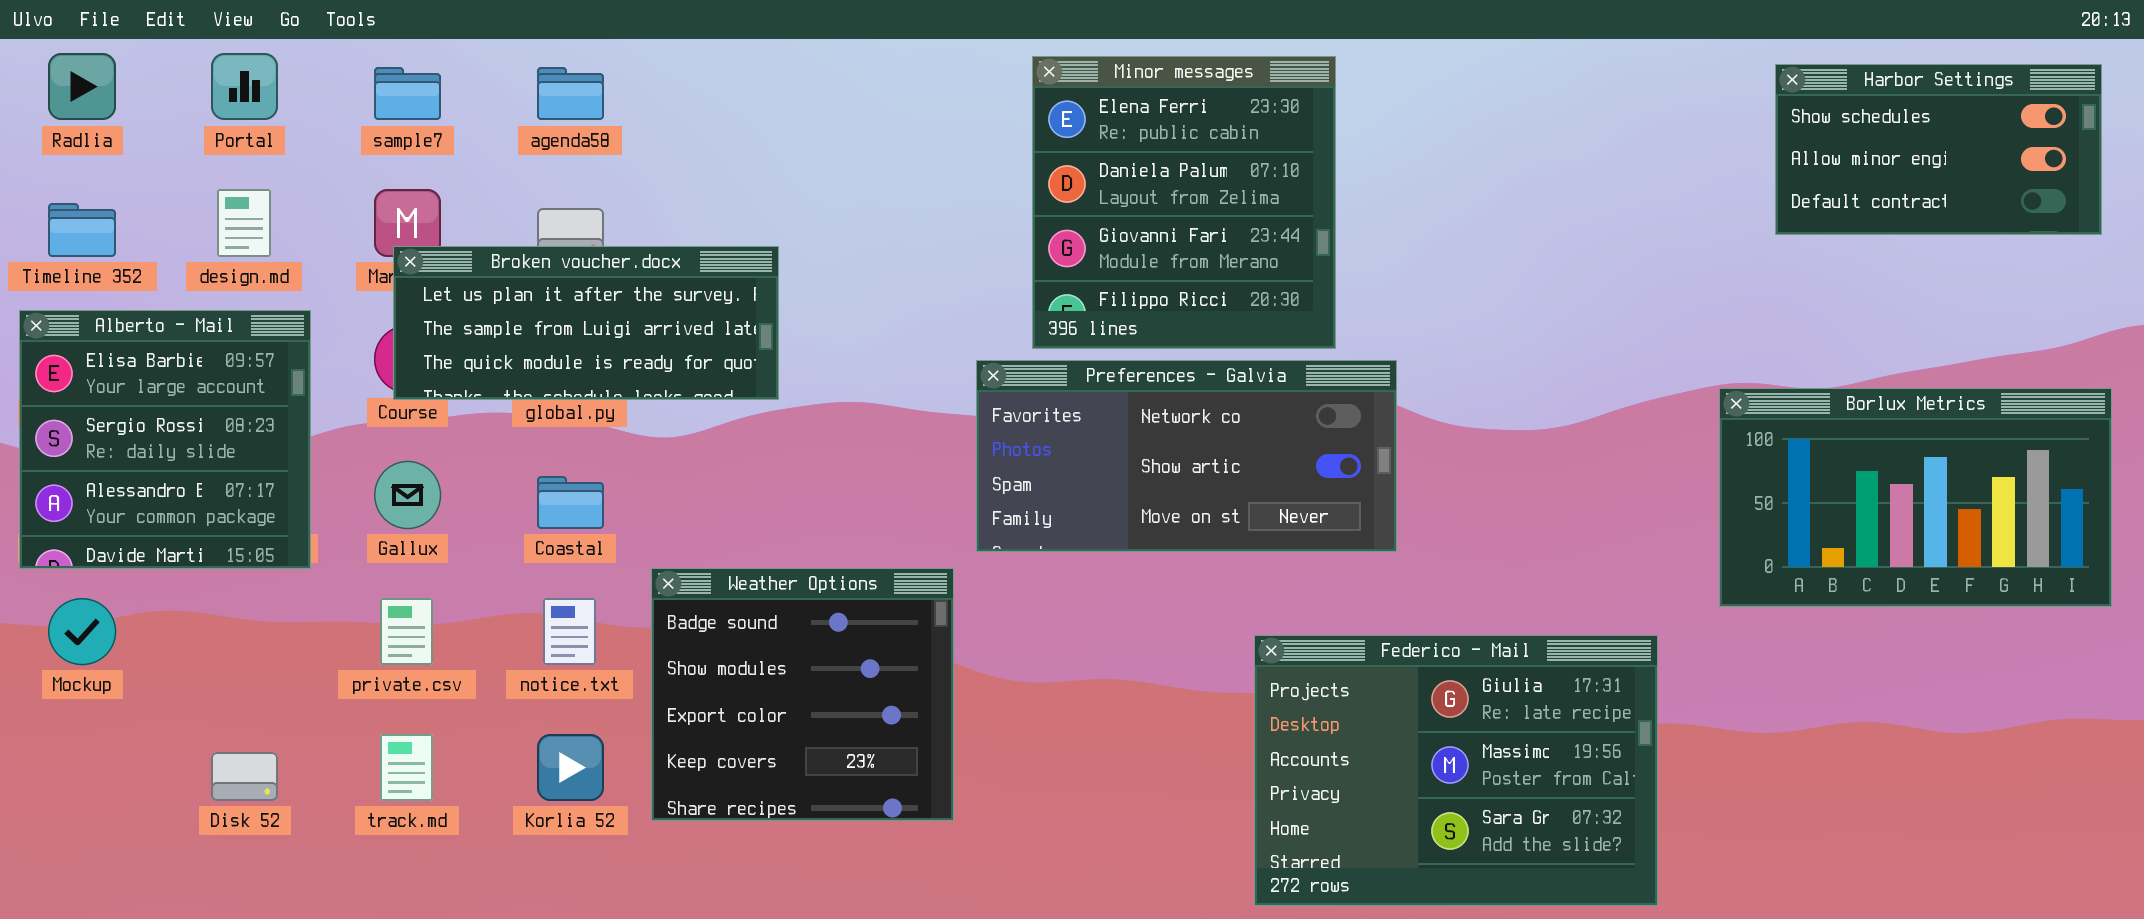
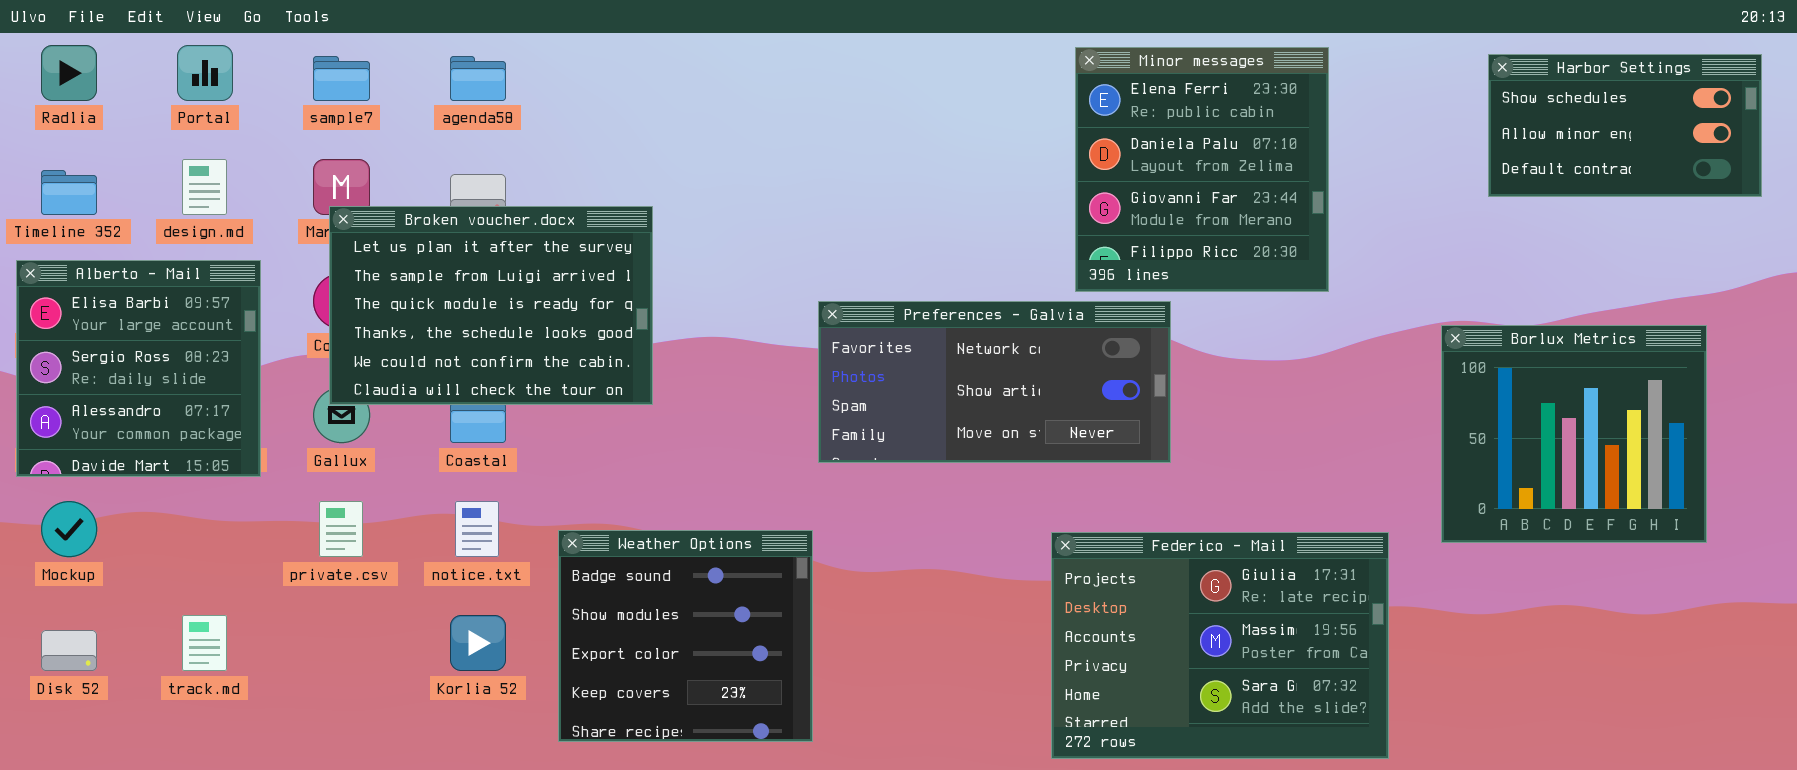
Minor messages: [1032,56,1336,349] -> [1075,47,1329,292], moved
Broken voucher.docx: [393,246,779,400] -> [329,206,653,405], resized
Borlux Metrics: [1719,388,2112,607] -> [1441,325,1707,543], resized
Weather Options: [651,568,954,821] -> [558,530,813,742], moved
track.md: [380,734,433,801] -> [182,615,227,671], moved
Disk 52: [211,752,278,801] -> [41,630,97,671], moved

